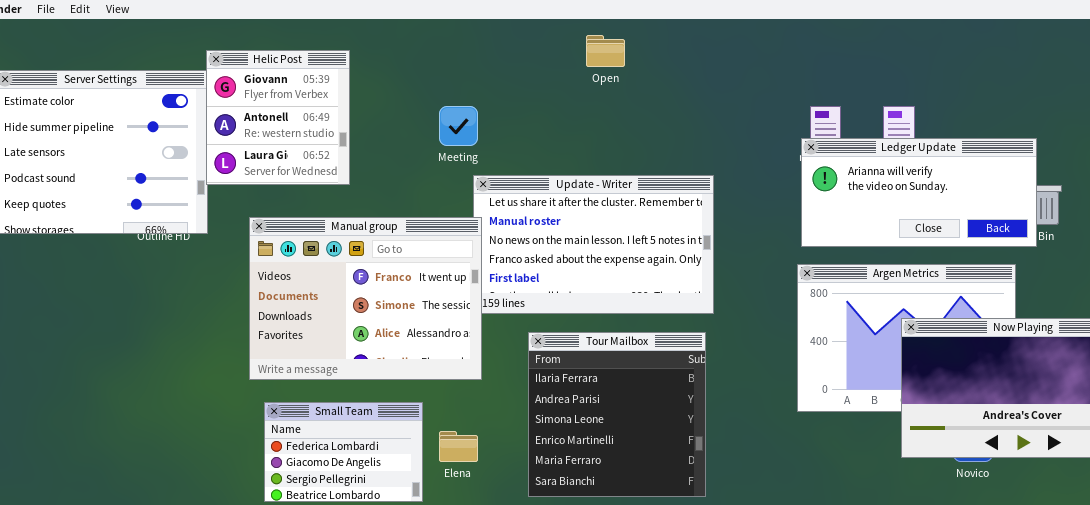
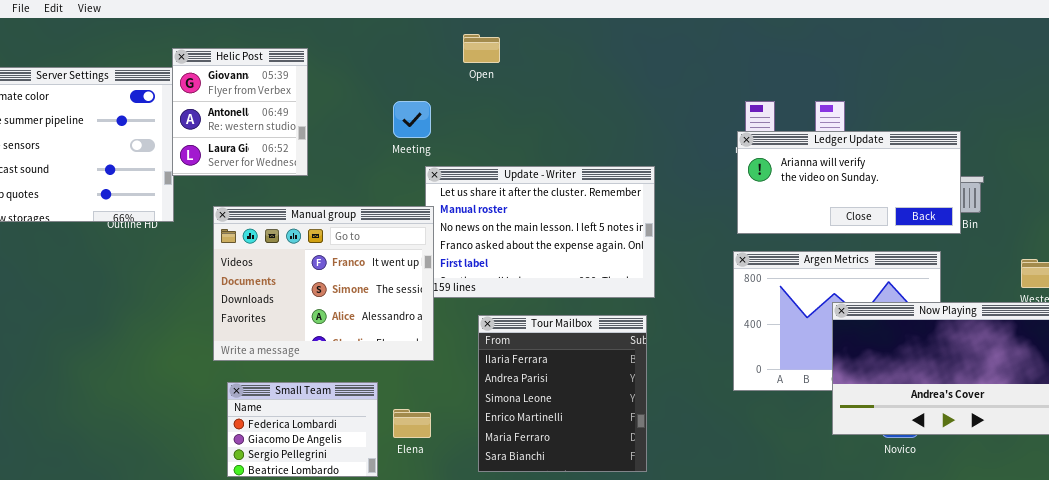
Open: [586,35,625,67] -> [463,34,500,63], moved

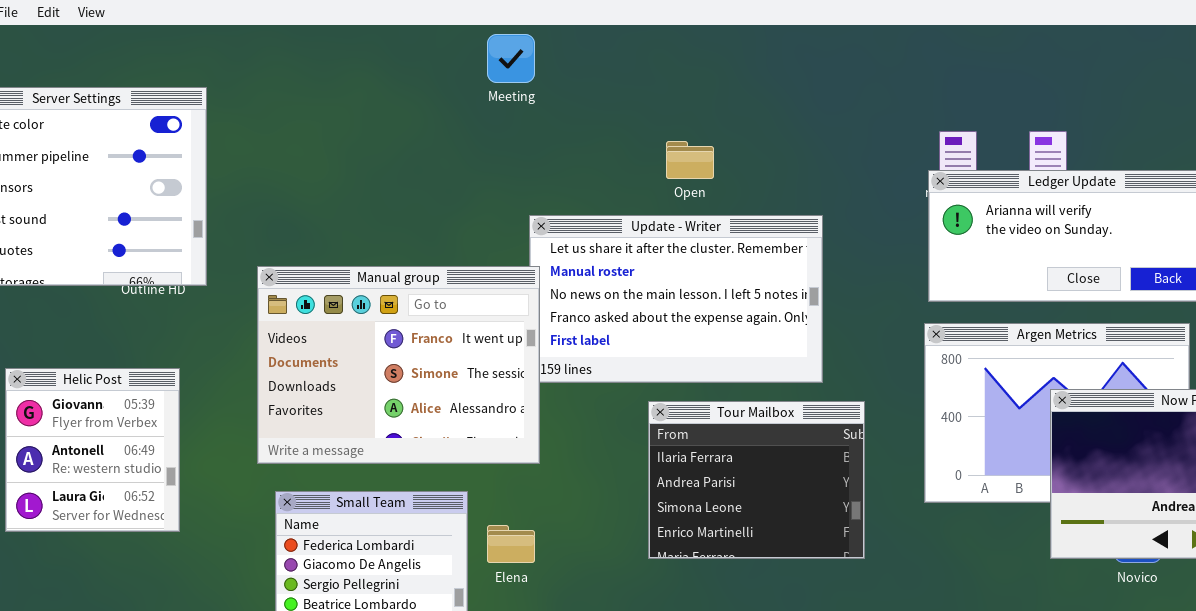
Open: [463,34,500,63] -> [666,141,714,179], moved
Helic Post: [172,48,308,176] -> [5,368,180,532], moved
Meeting: [393,101,431,138] -> [487,34,535,83], moved
Tour Mailbox: [478,315,647,472] -> [648,401,865,559], moved, resized

